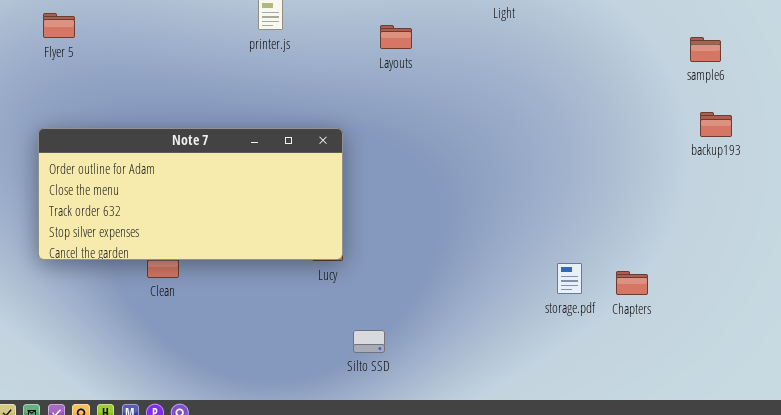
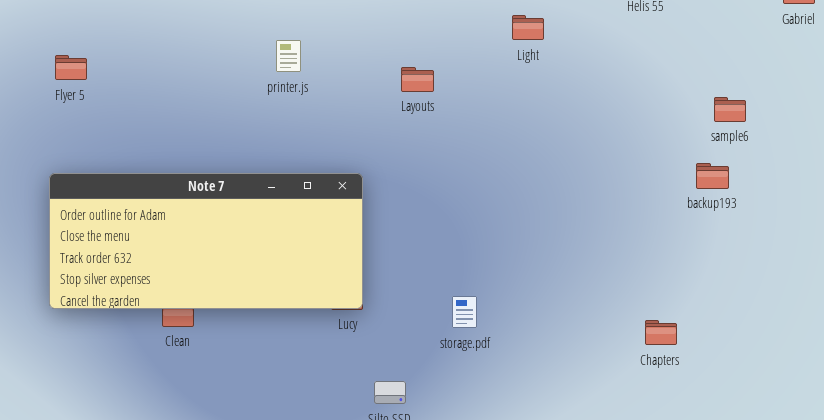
sample6: [690,37,721,62] -> [714,97,746,122], moved
backup193: [700,112,732,137] -> [696,163,729,189], moved
storage.pdf: [557,263,582,294] -> [452,296,477,328], moved

